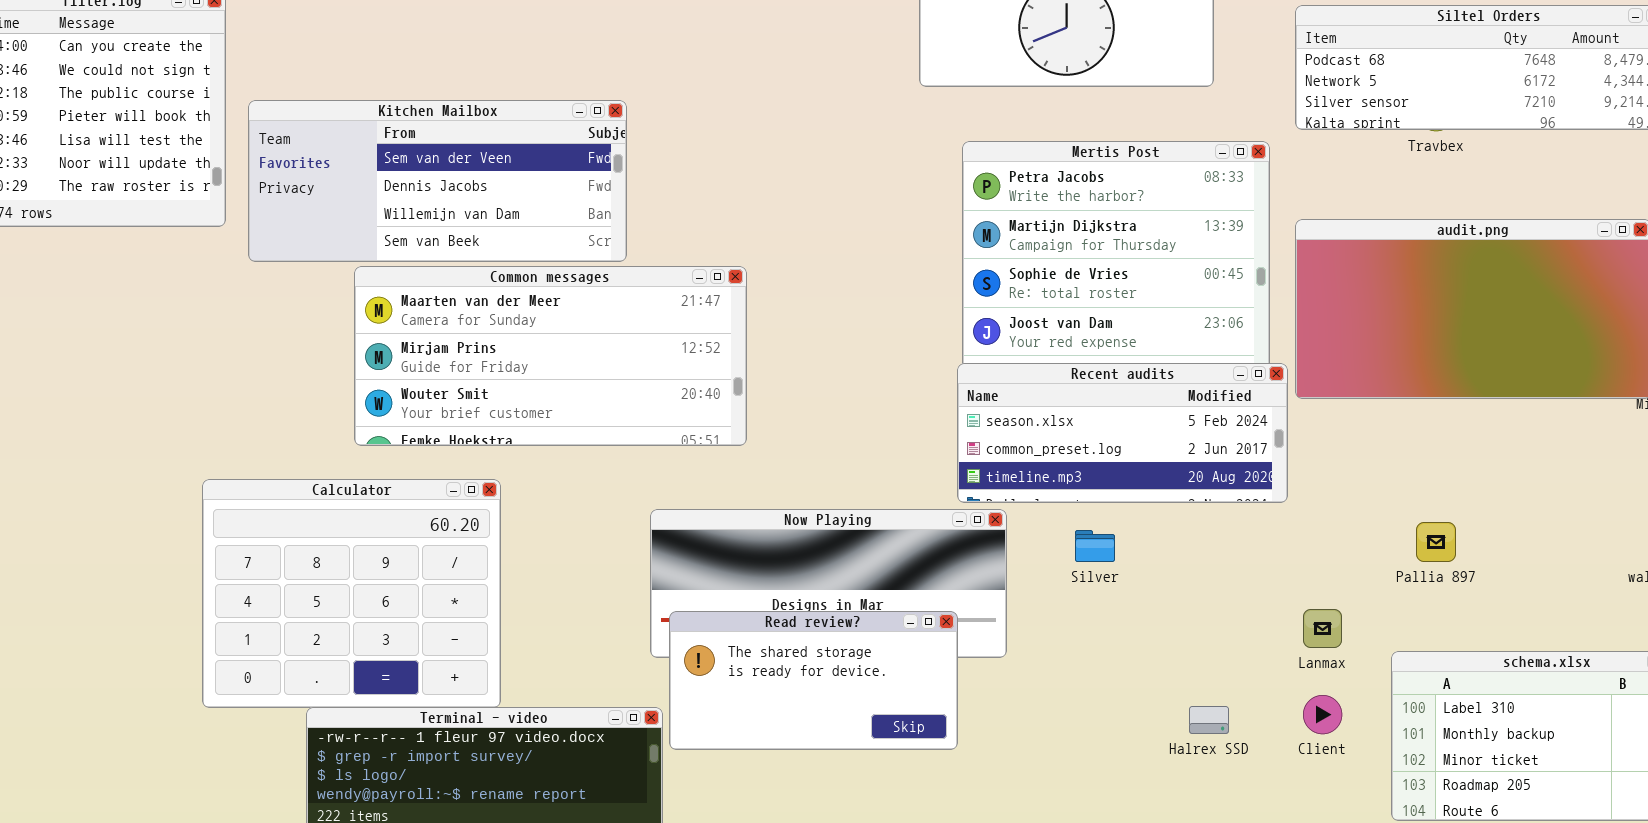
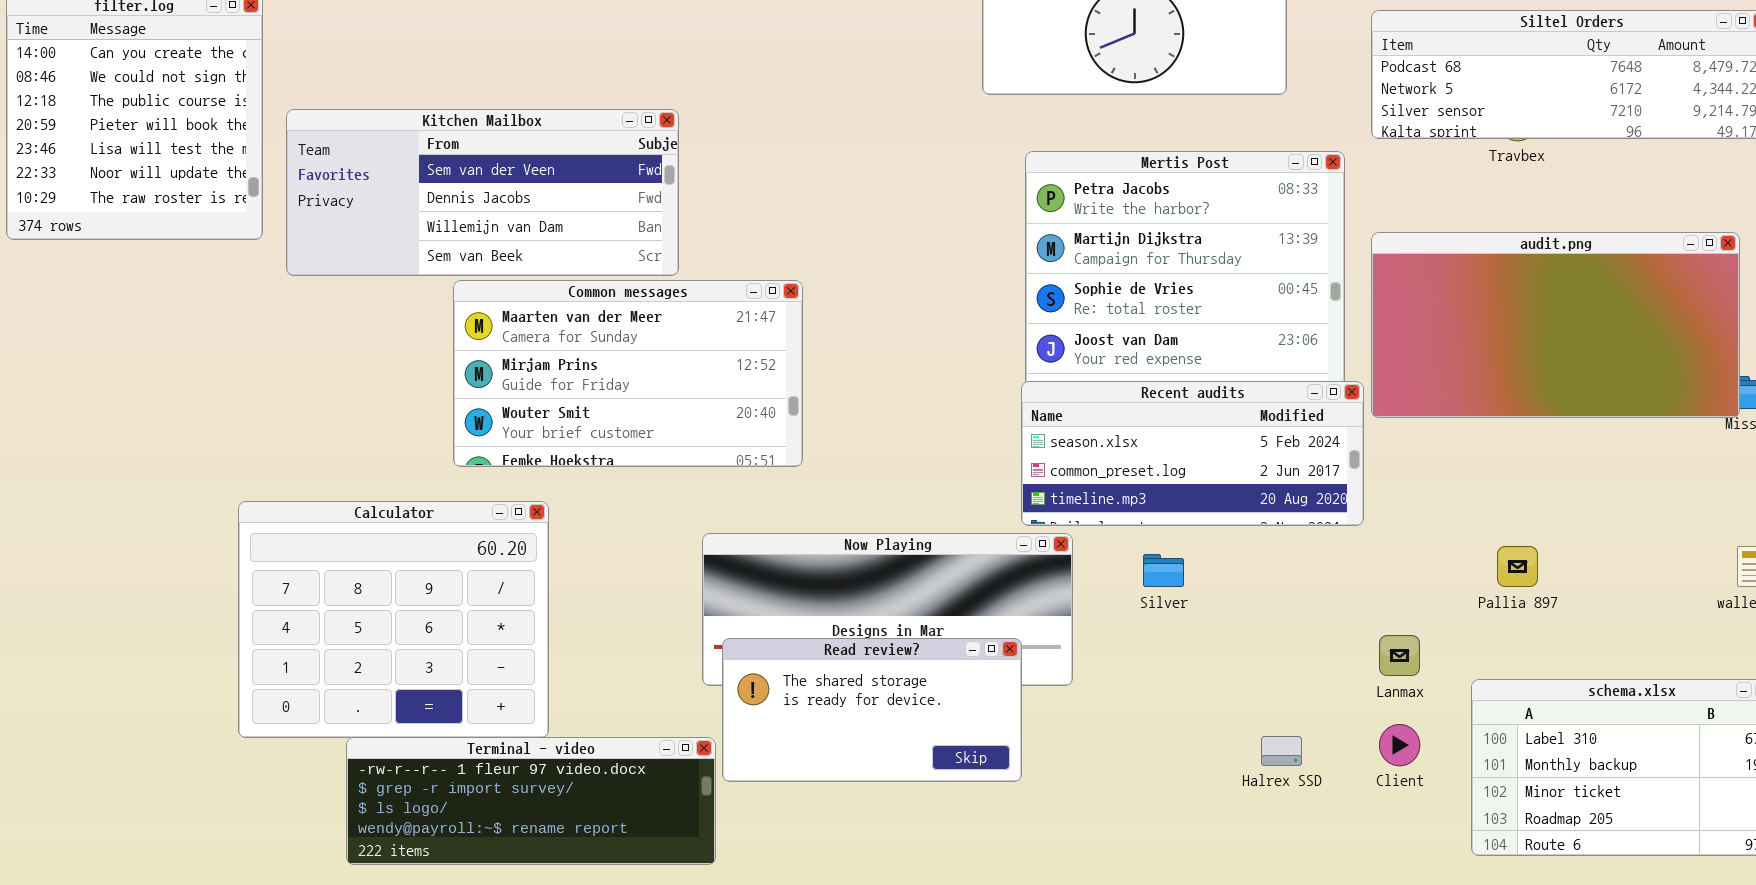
Common messages: [354,266,747,446] -> [453,280,803,467], resized

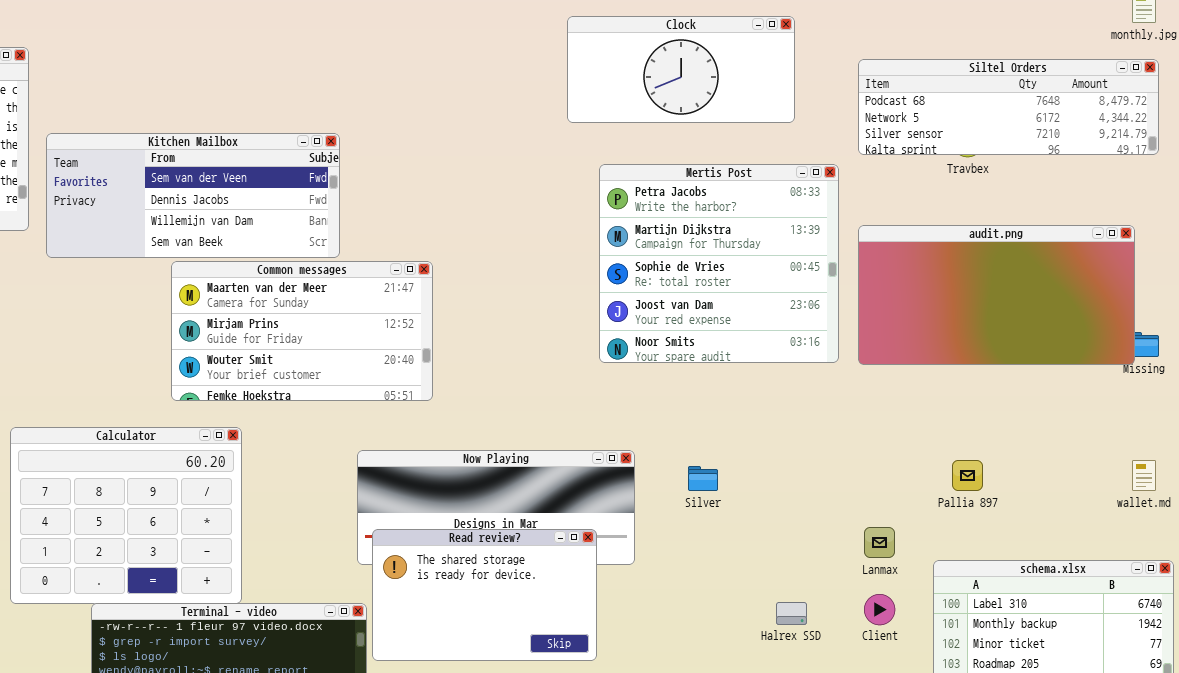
Recent audits: [1021,381,1364,526] -> none, closed
Read review?: [722,638,1022,782] -> [372,529,597,661], resized

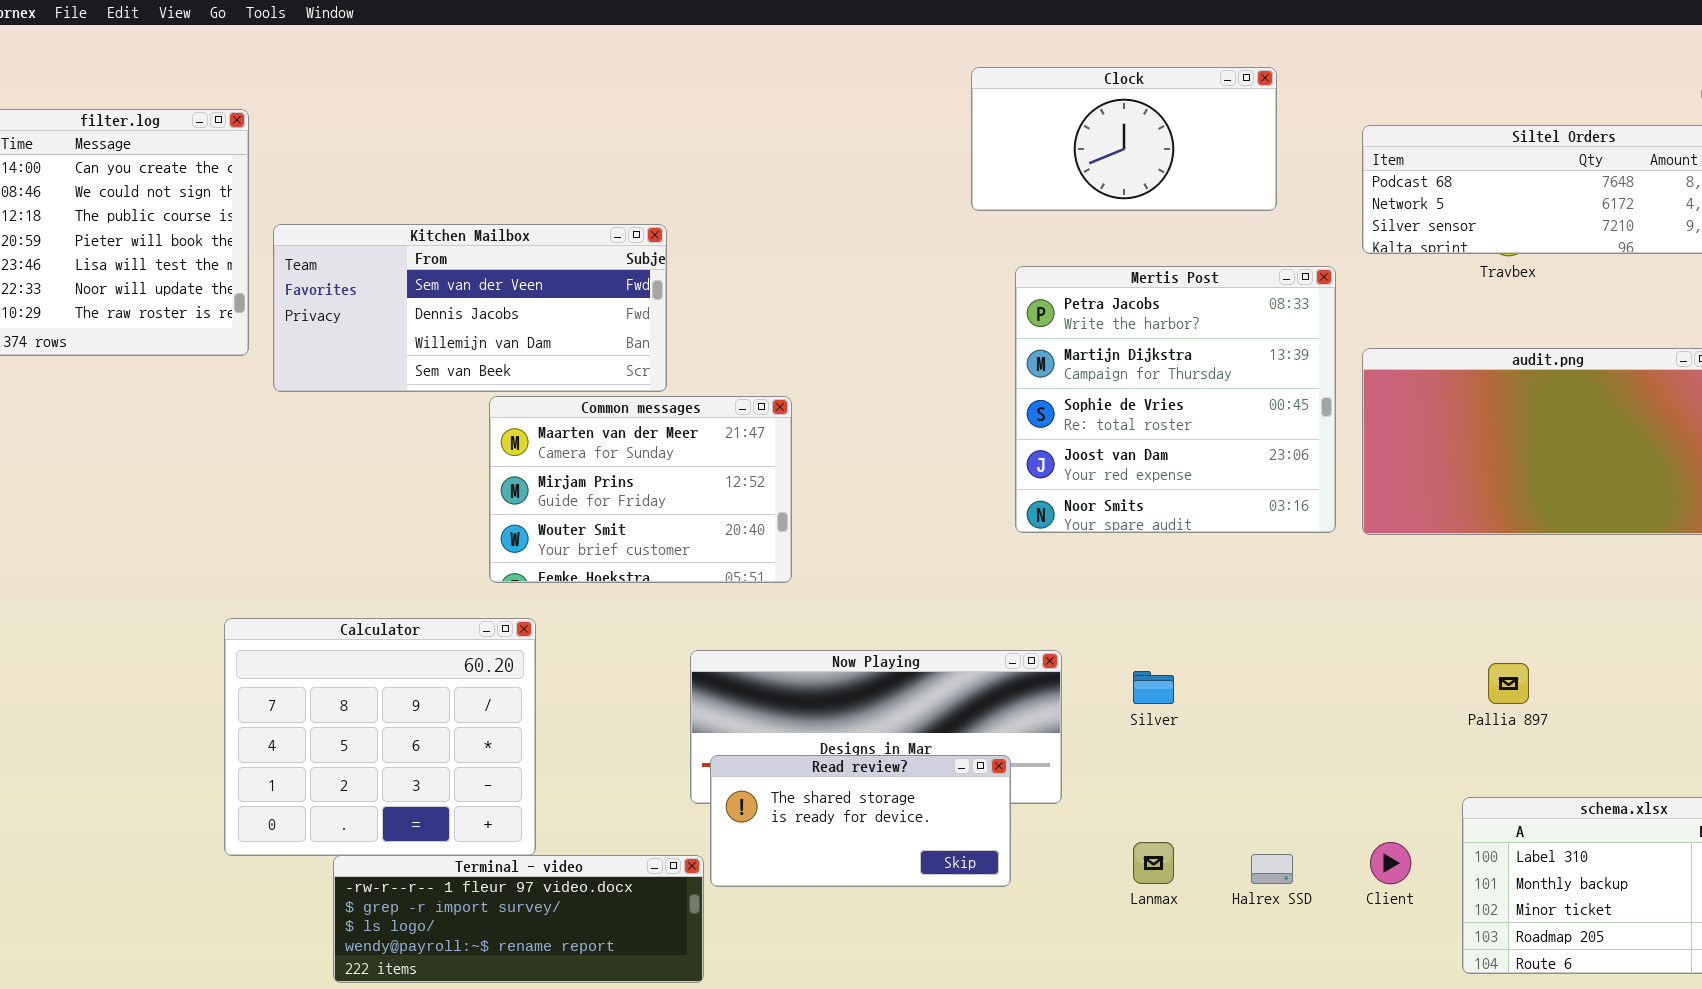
Common messages: [171,261,433,401] -> [489,396,792,583], resized
Lanmax: [864,527,895,558] -> [1133,842,1174,884], moved
Read review?: [372,529,597,661] -> [710,755,1011,887], resized

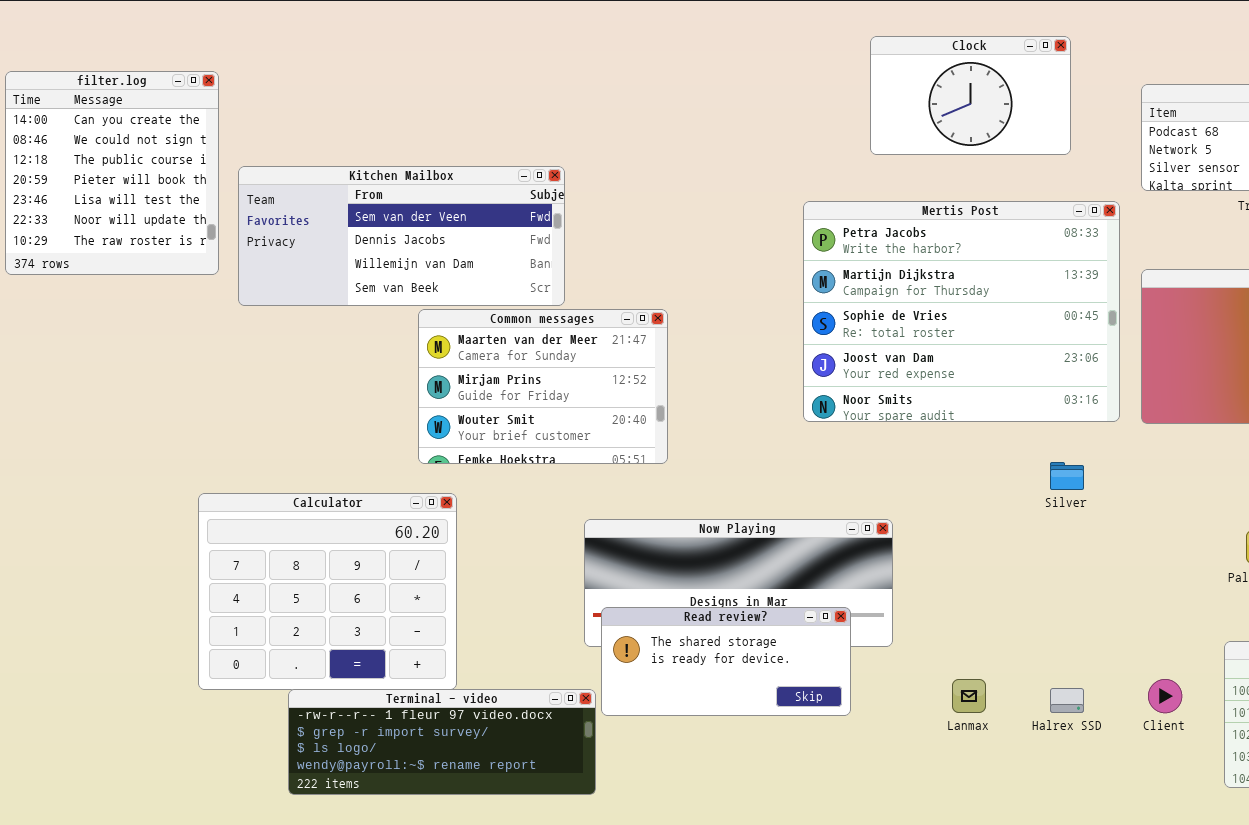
Clock: [971,67,1277,211] -> [870,36,1071,155], resized
Mertis Post: [1015,266,1336,533] -> [803,201,1120,422], resized
Silver: [1133,671,1174,704] -> [1050,462,1084,490], moved

